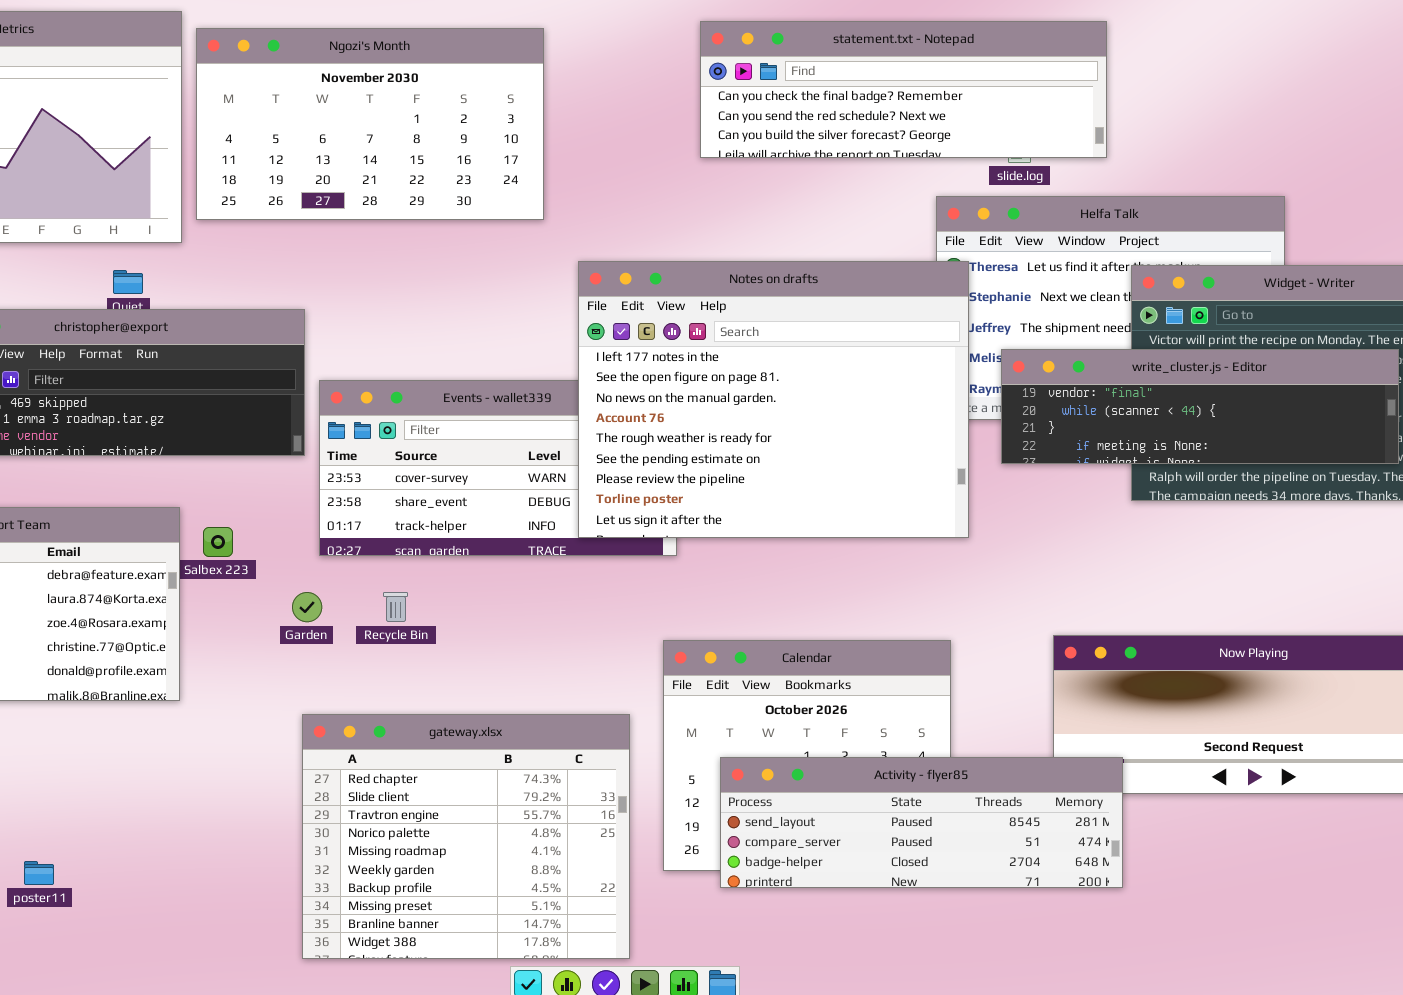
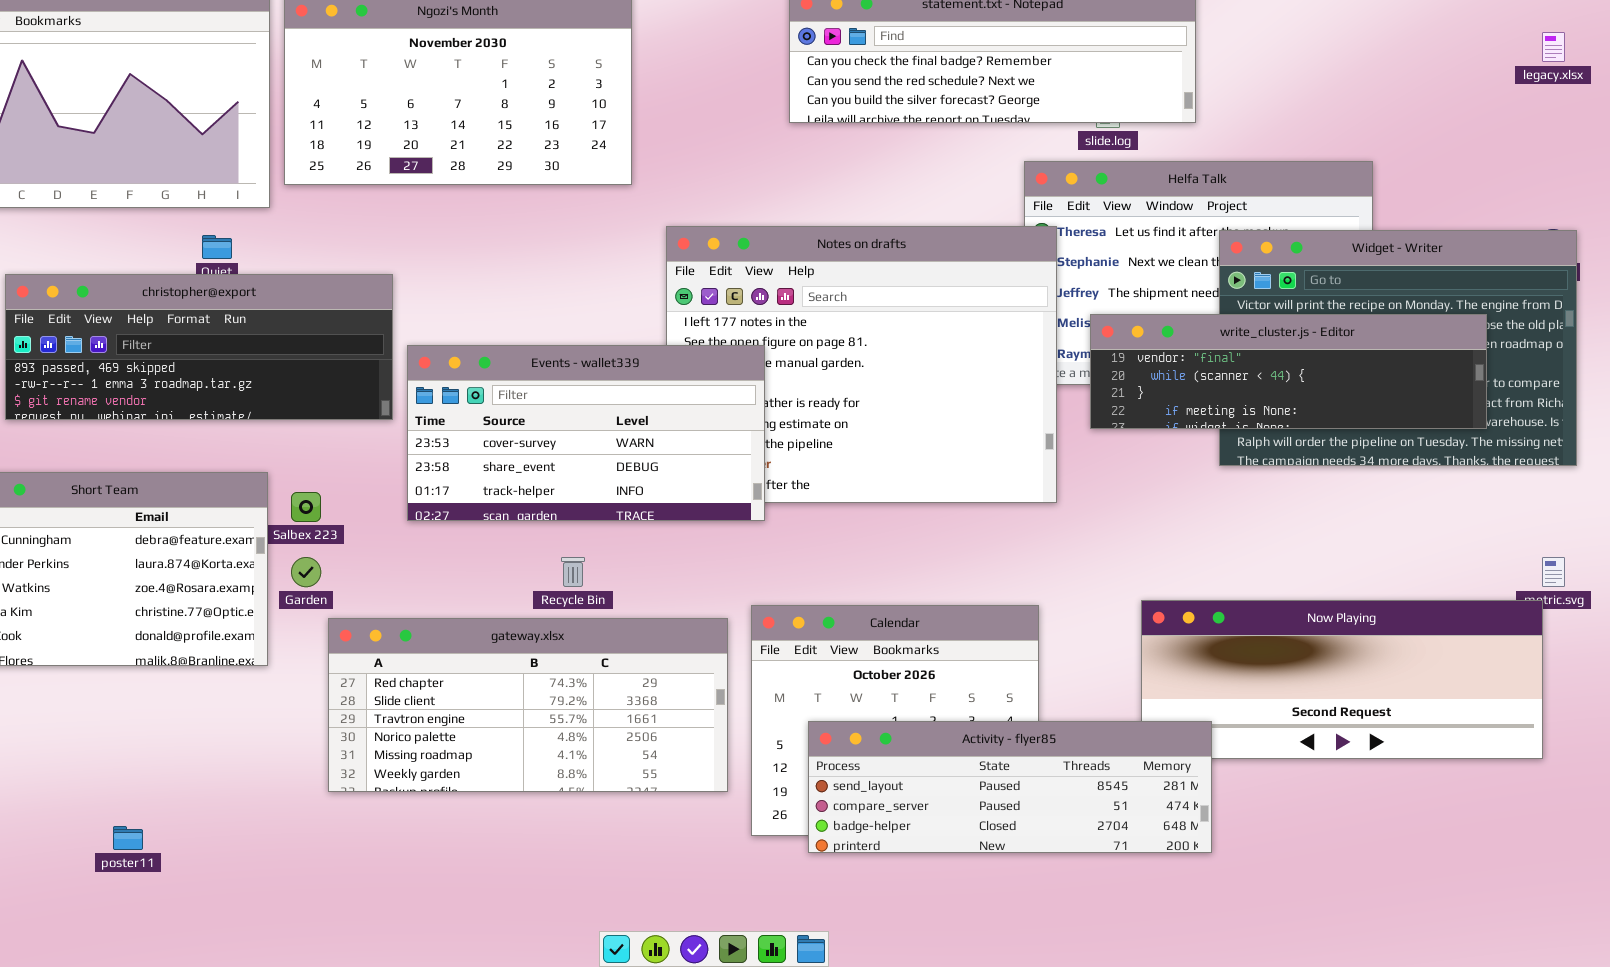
Events - wallet339: [319,380,677,556] -> [407,345,765,521], raised
Garden: [292,592,322,622] -> [291,557,321,587], moved
Recycle Bin: [383,592,408,622] -> [561,557,585,587], moved
gateway.xlsx: [302,714,630,959] -> [328,618,728,792], moved, resized

